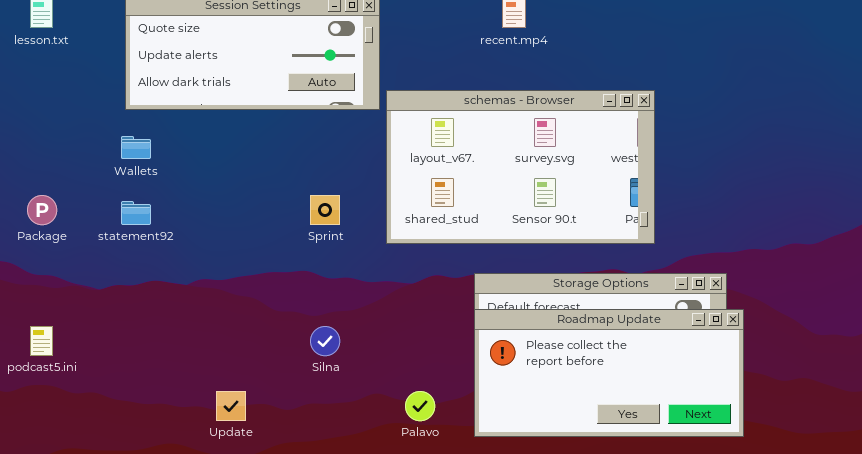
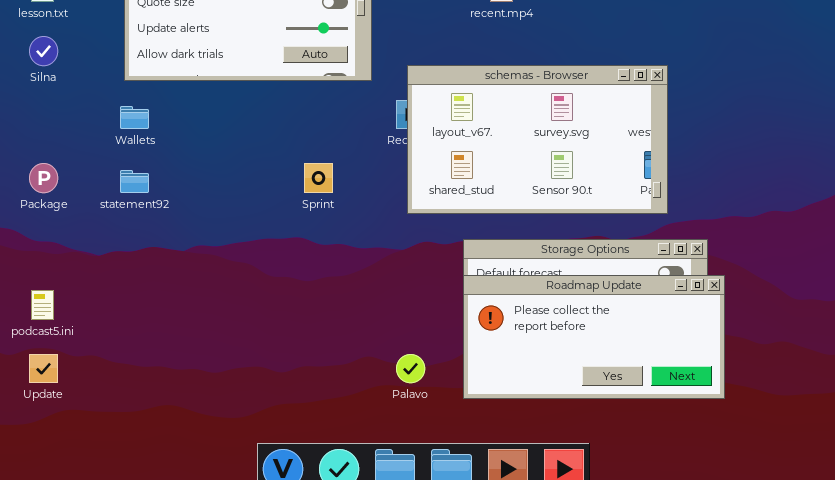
schemas - Browser: [386,90,655,244] -> [407,65,668,214], moved
Silna: [310,326,340,356] -> [29,36,58,66], moved
Update: [216,391,246,421] -> [29,354,58,383], moved

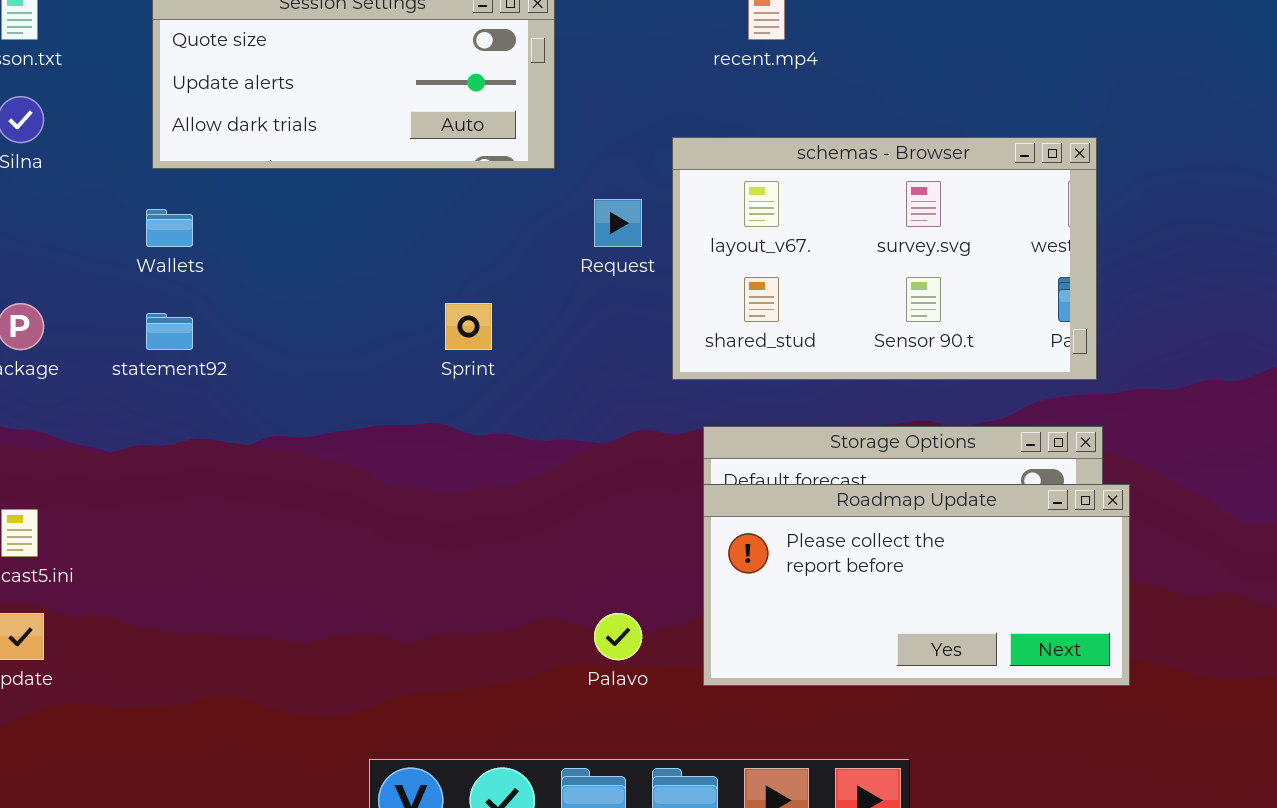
schemas - Browser: [407,65,668,214] -> [672,137,1097,380], moved

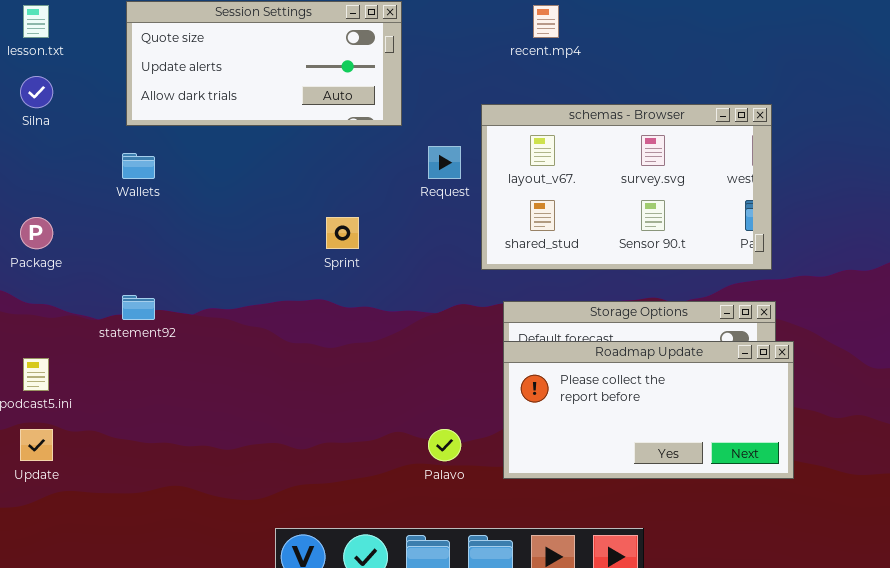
statement92: [146,313,193,350] -> [122,295,155,320], moved

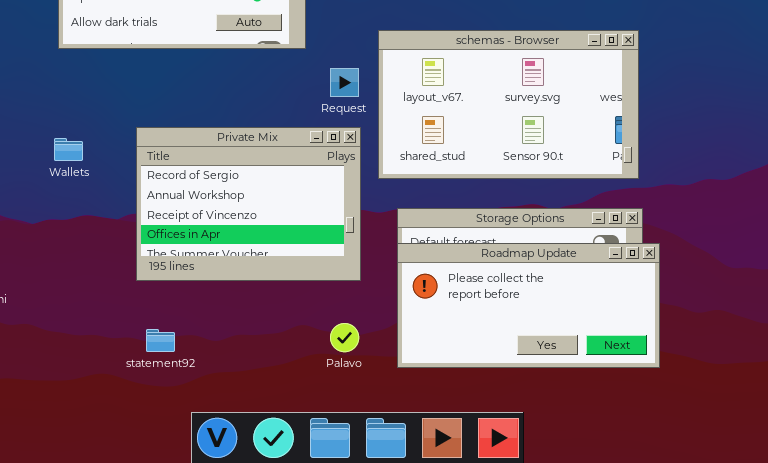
Wallets: [122,153,155,179] -> [54,138,83,161], moved
Private Mix: none -> [136,127,361,281], opened
statement92: [122,295,155,320] -> [146,329,175,352], moved

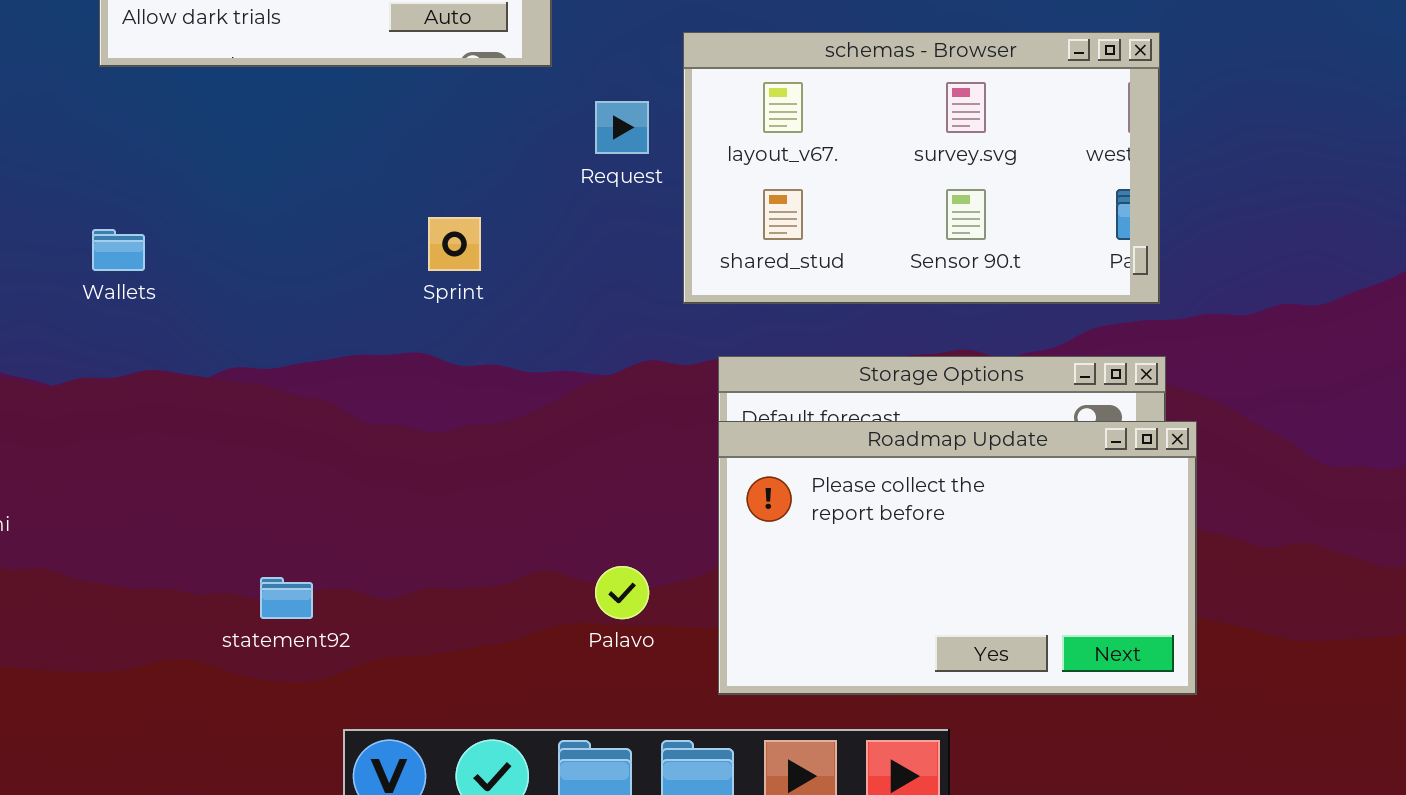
Private Mix: [136,127,361,281] -> none, closed
Roadmap Update: [397,243,660,368] -> [718,421,1197,695], resized

